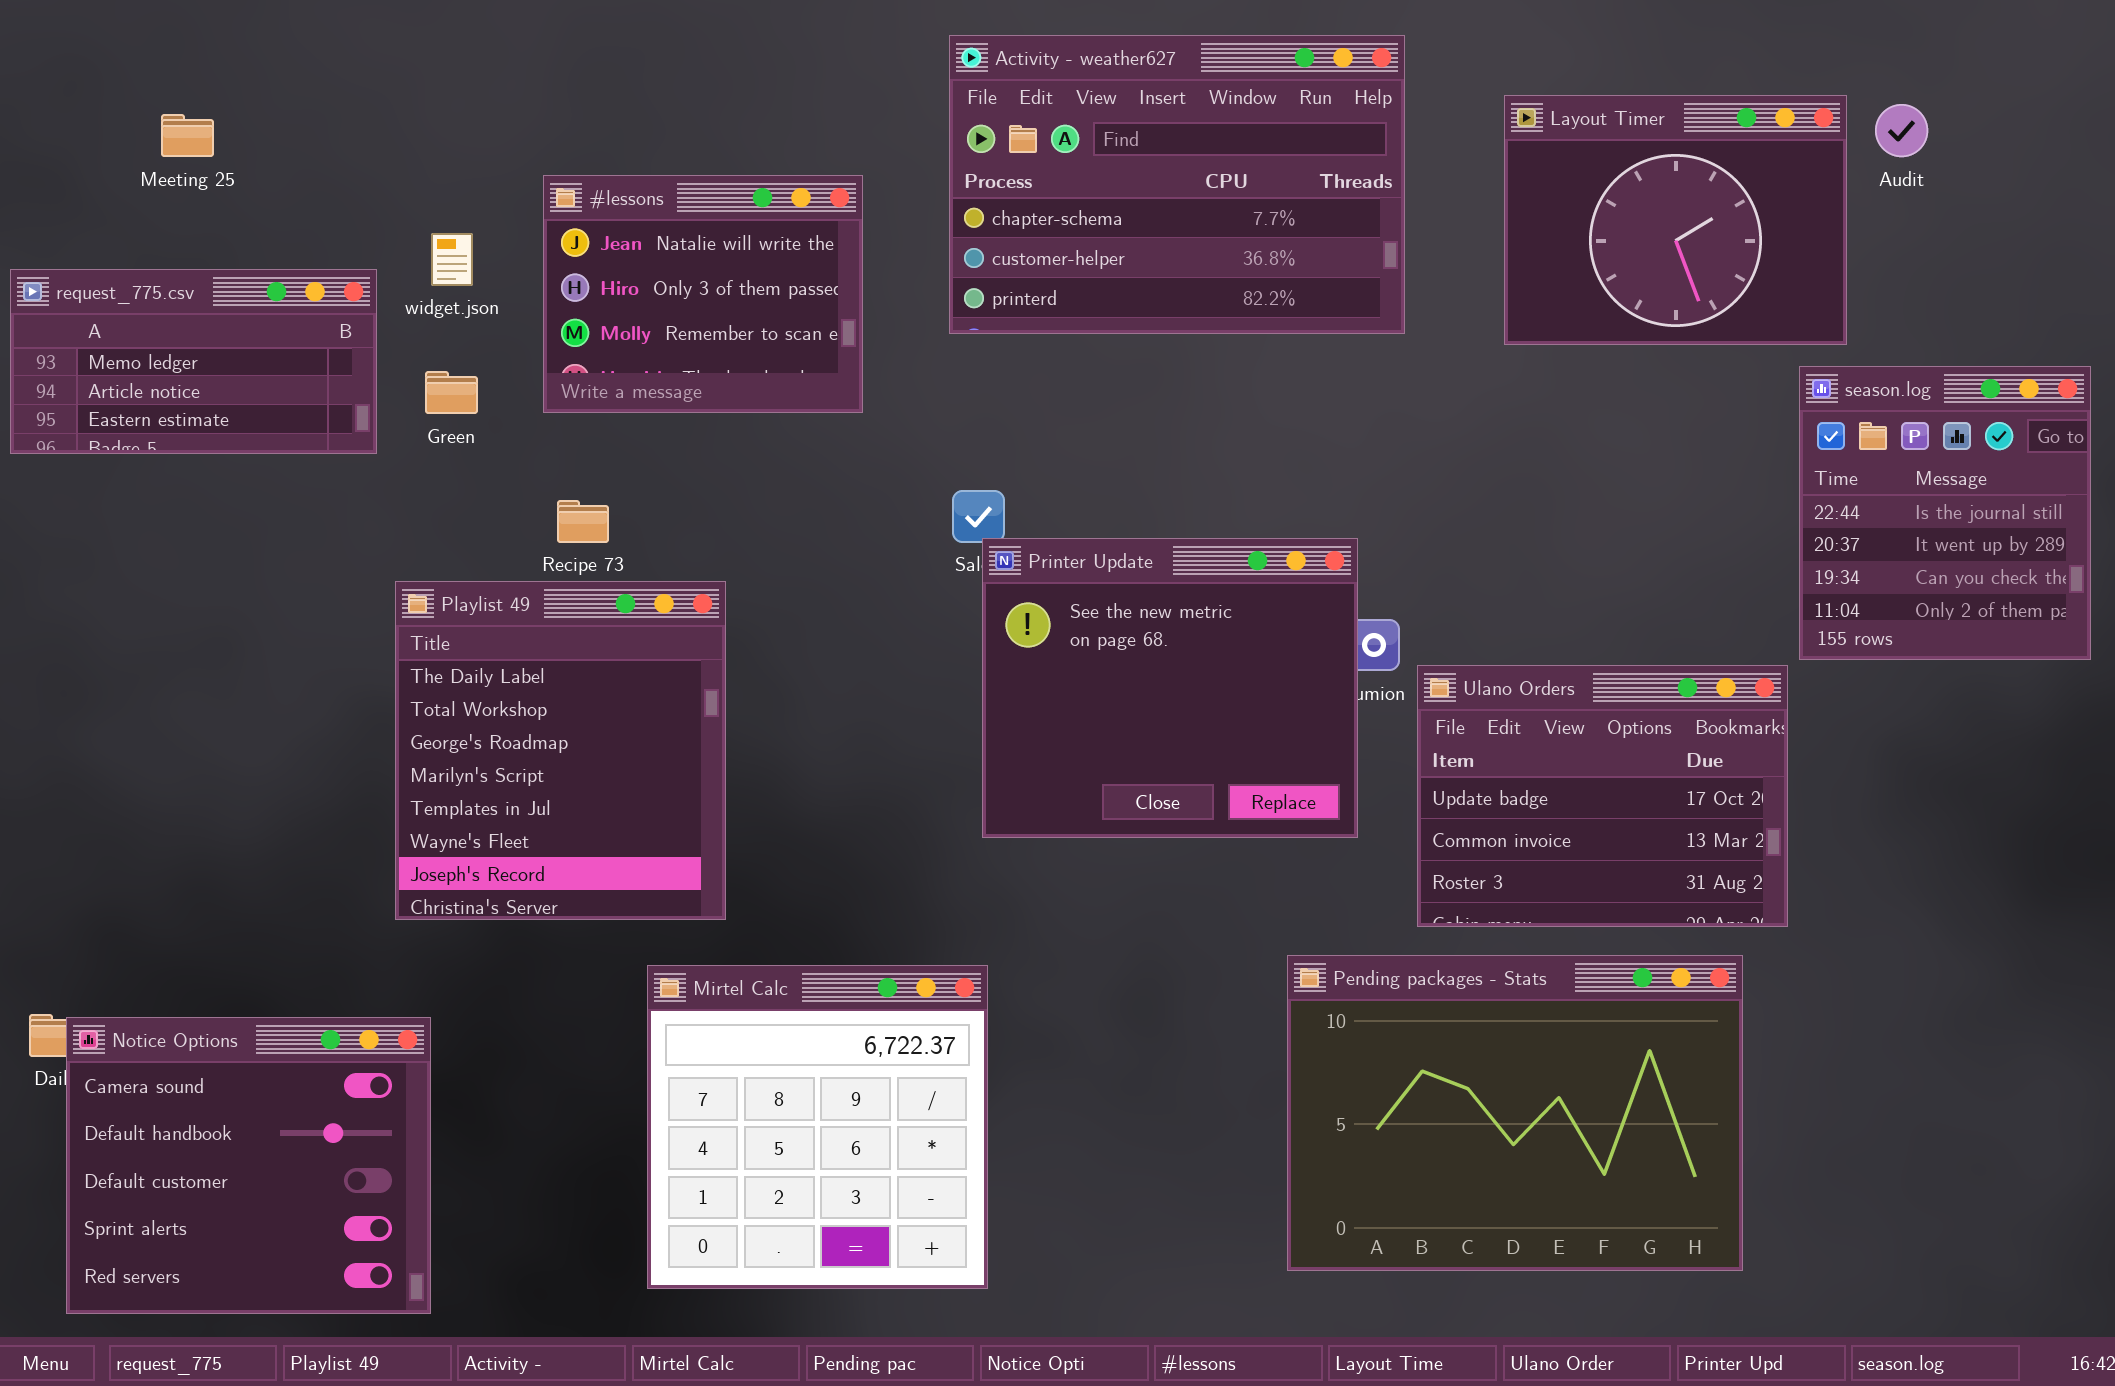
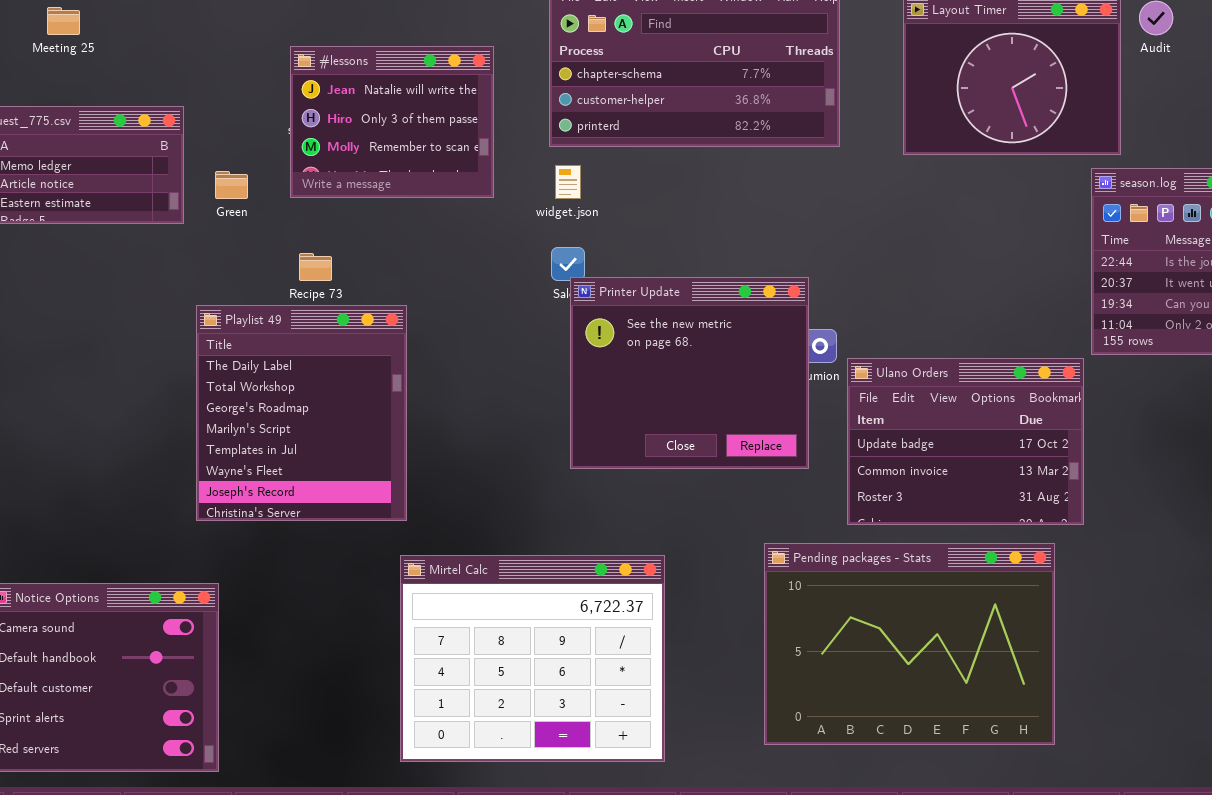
widget.json: [431,233,473,286] -> [555,165,581,199], moved
Mirtel Calc: [647,965,988,1289] -> [400,555,665,762], moved, resized

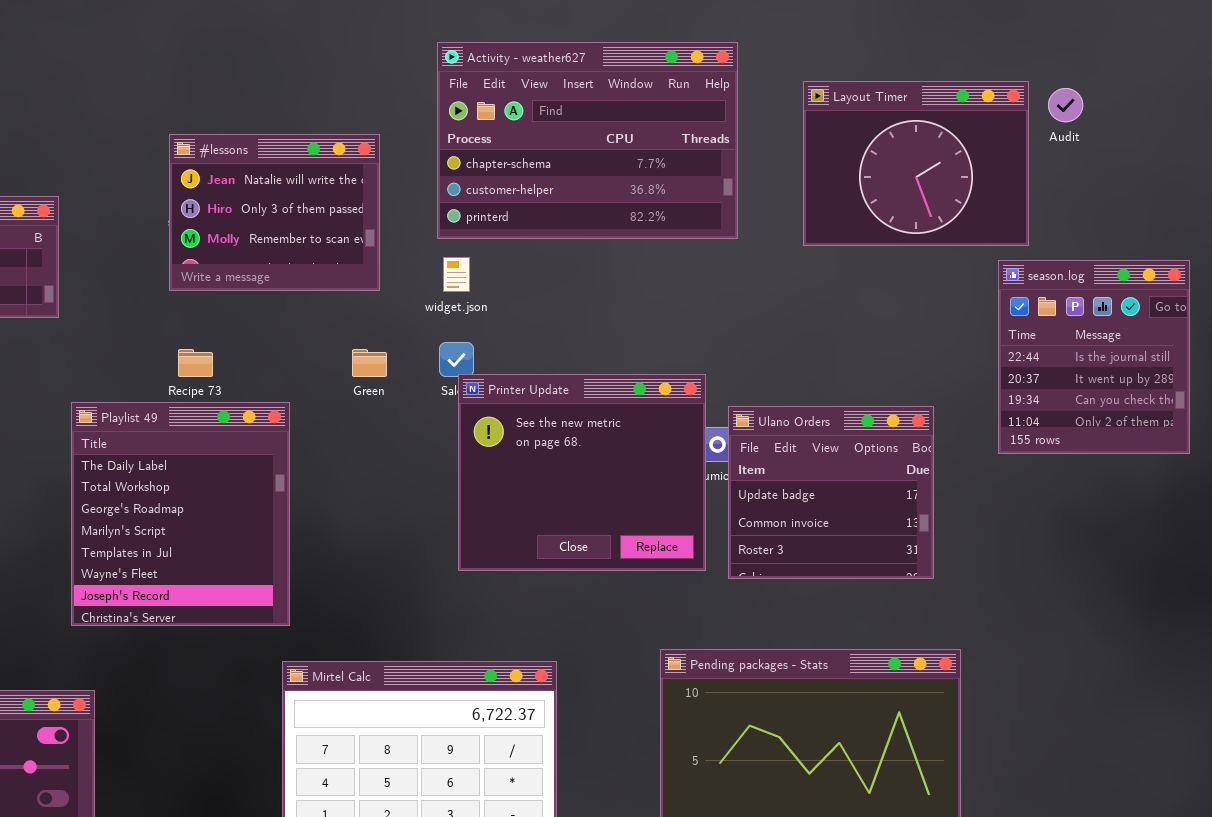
Green: [215,171,248,199] -> [352,349,387,377], moved
Ulano Orders: [847,358,1084,525] -> [728,406,934,579], moved, resized

